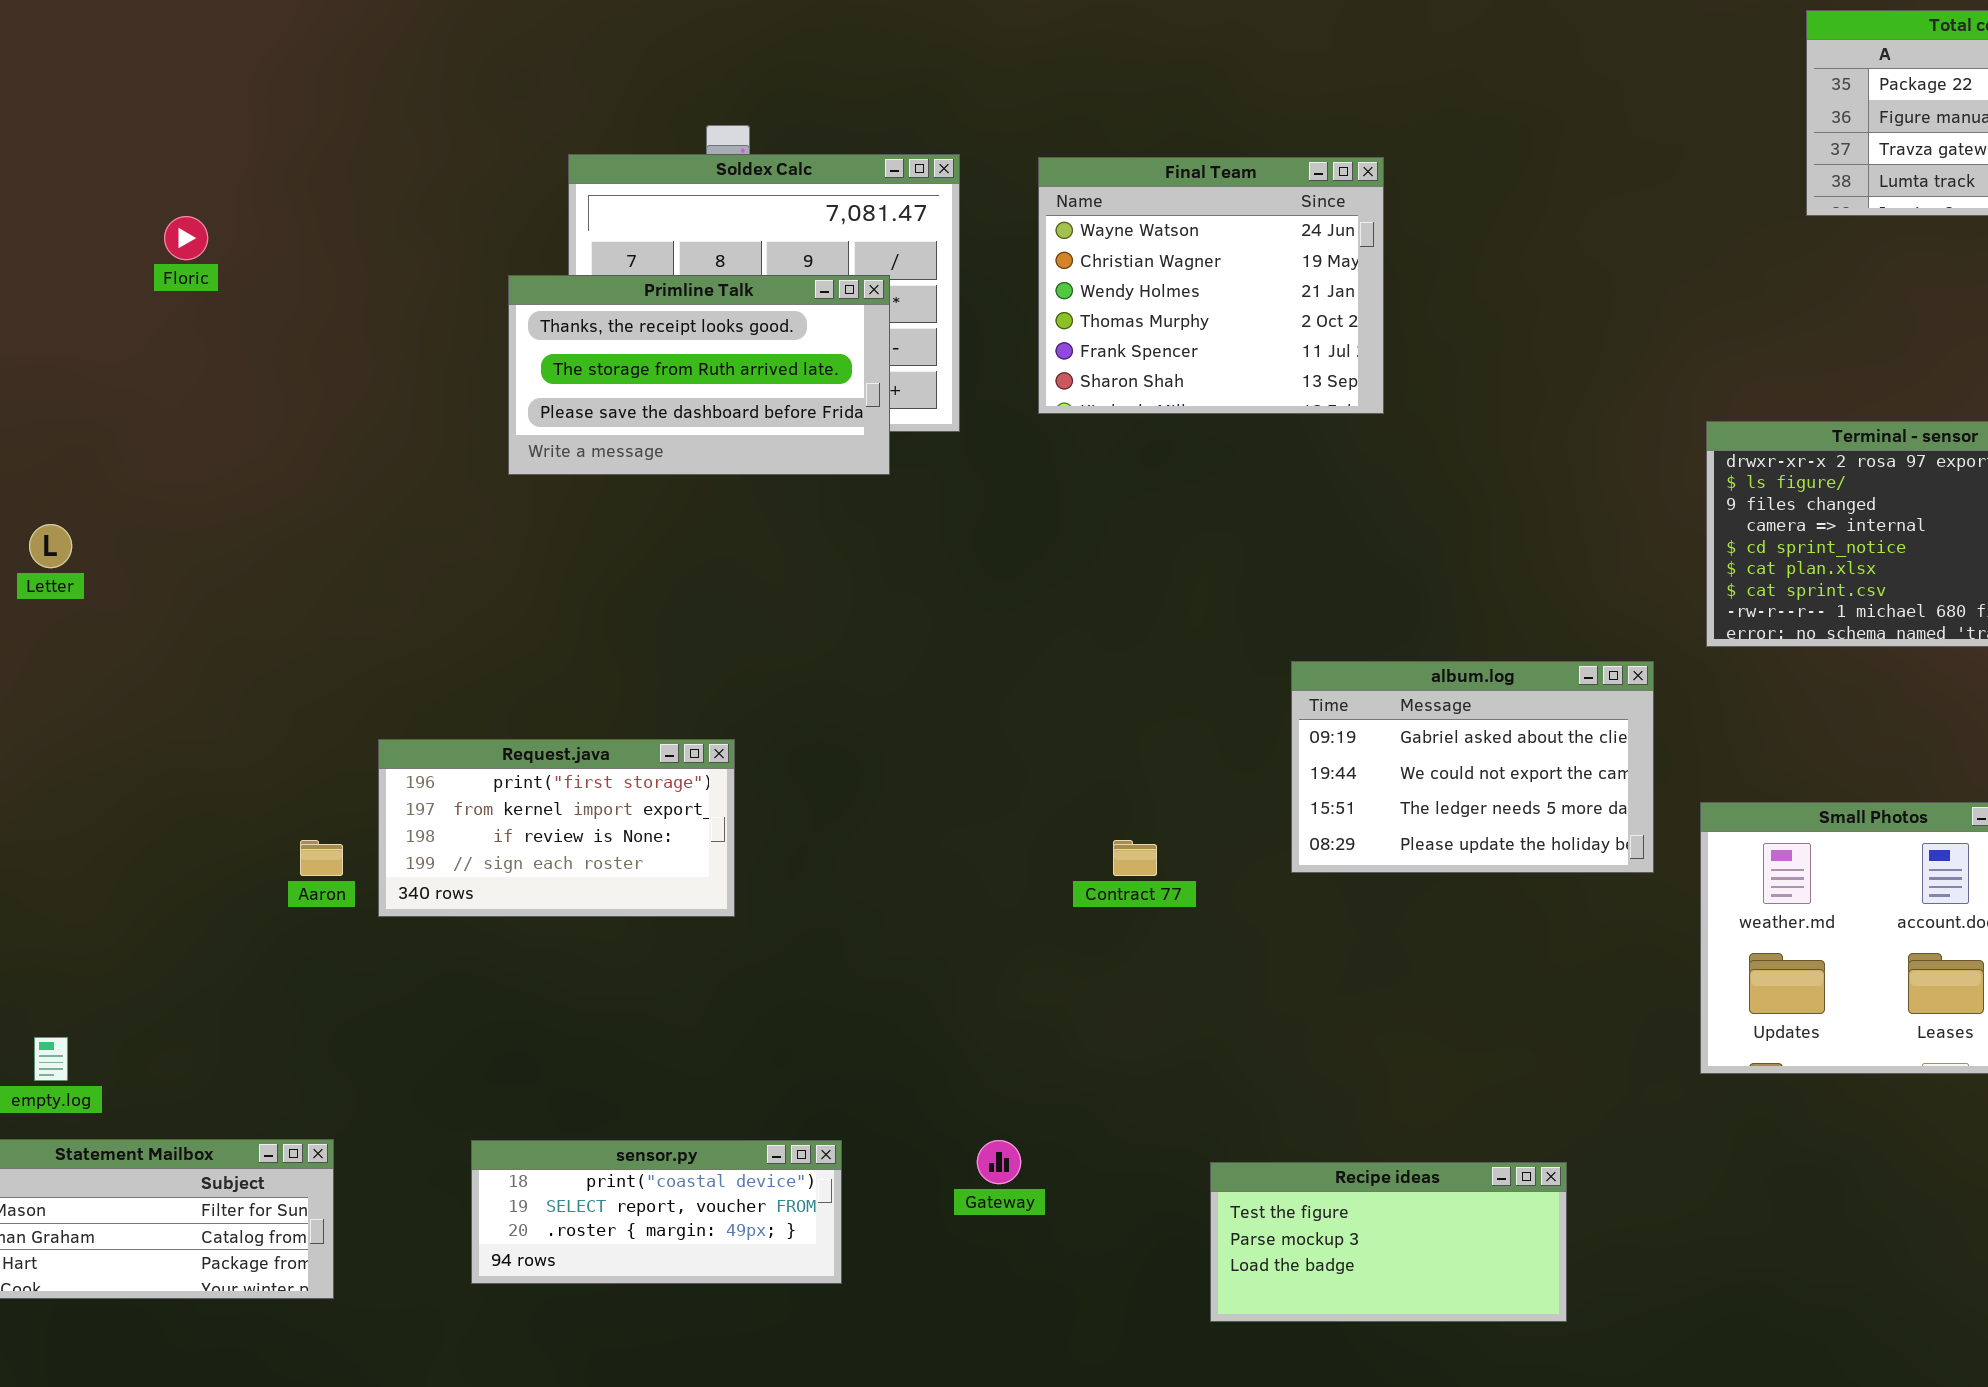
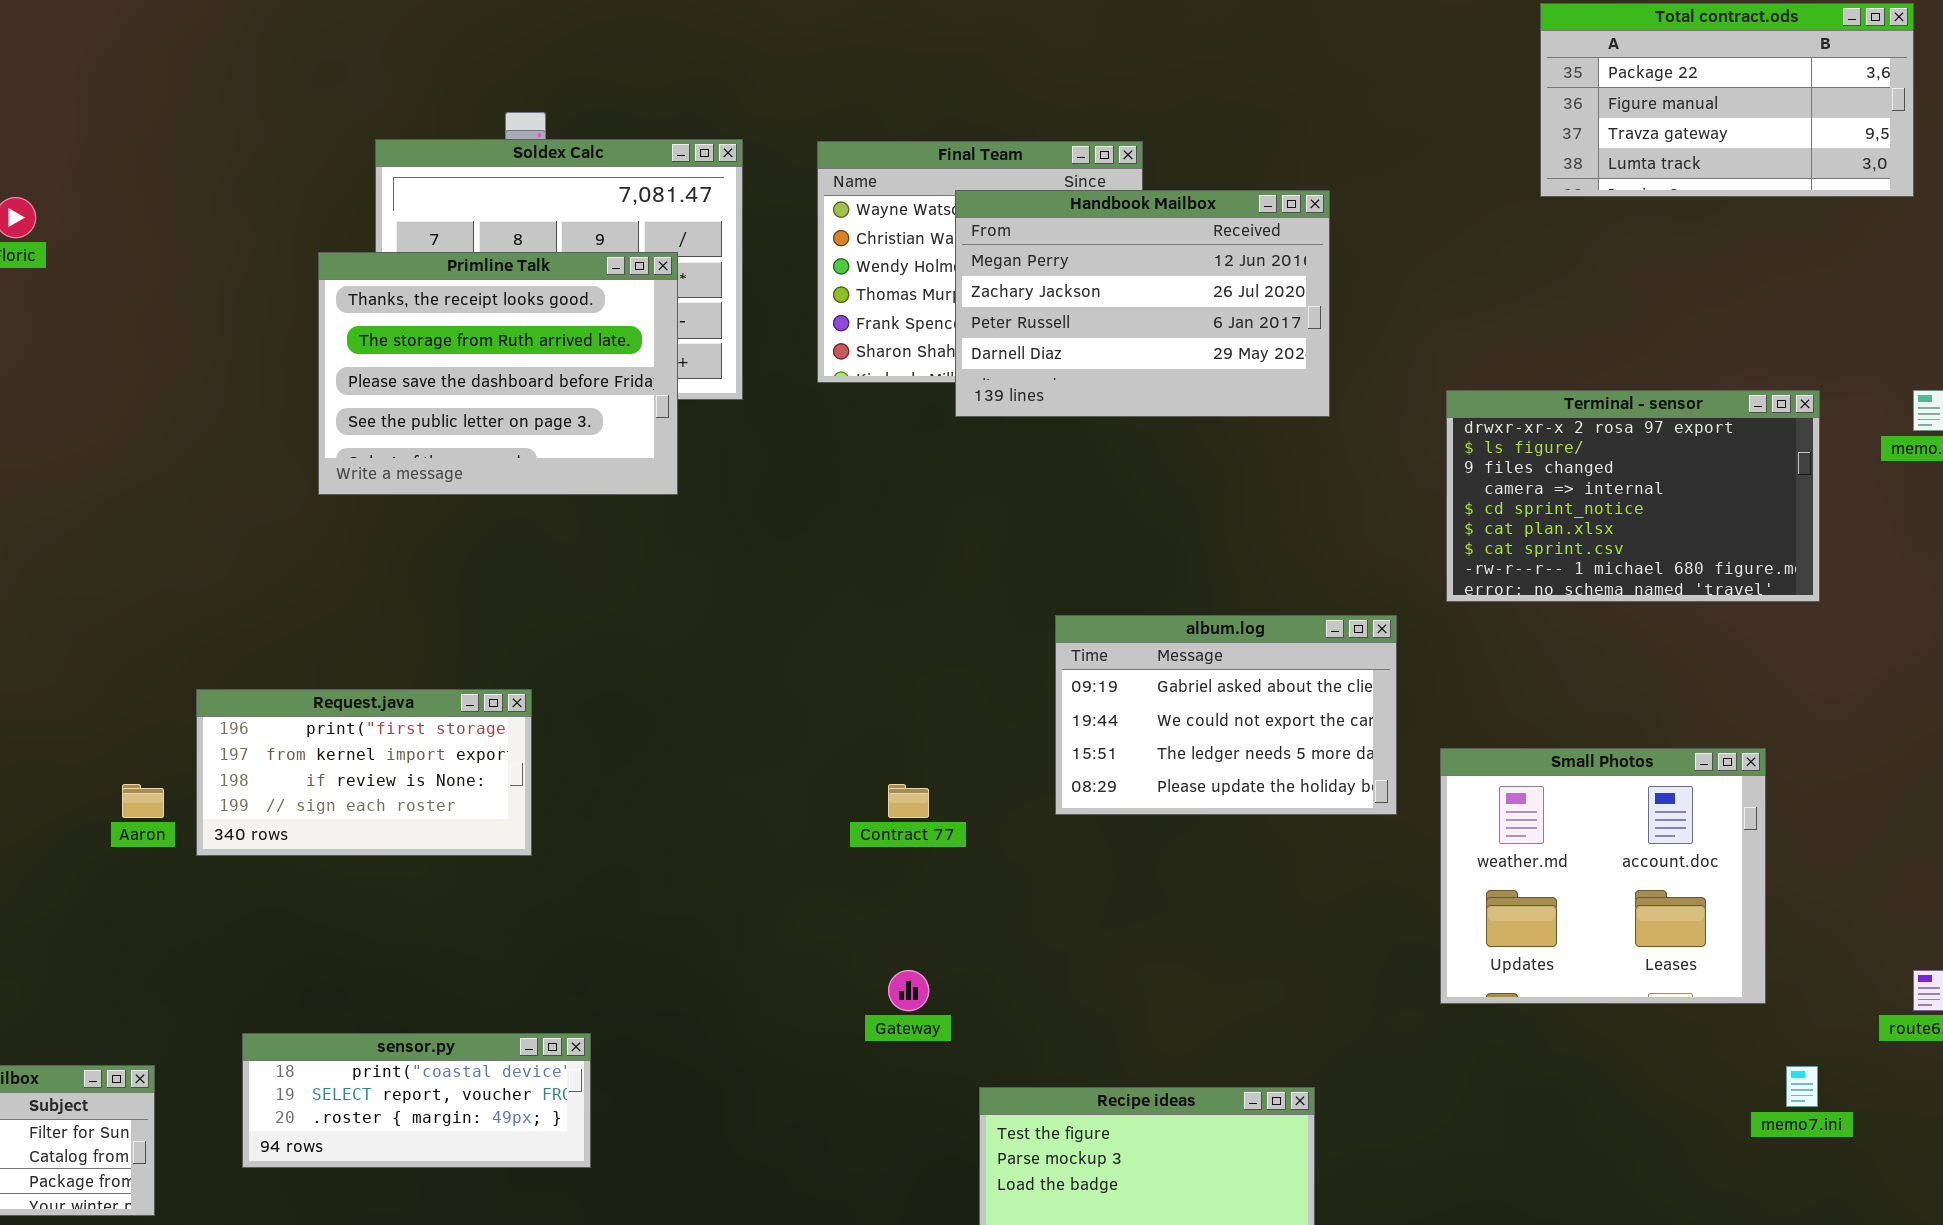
Handbook Mailbox: none -> [955,190,1330,417], opened
Primline Talk: [508,275,890,475] -> [318,252,678,495], resized
sensor.py: [471,1140,842,1284] -> [242,1033,591,1168], moved
Gateway: [977,1140,1021,1184] -> [888,970,929,1011], moved

